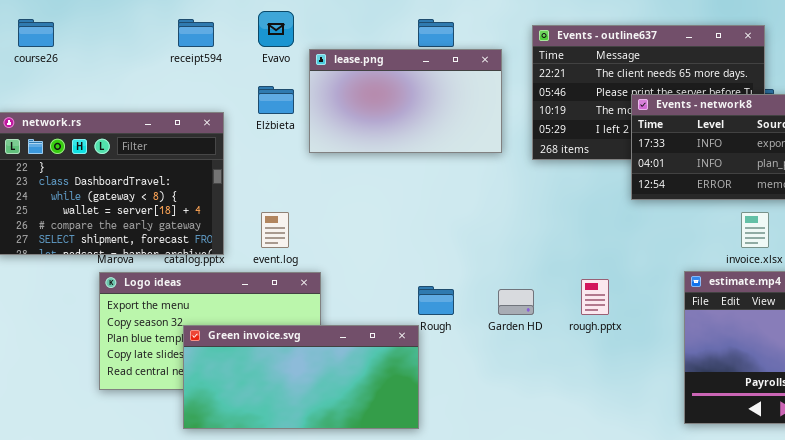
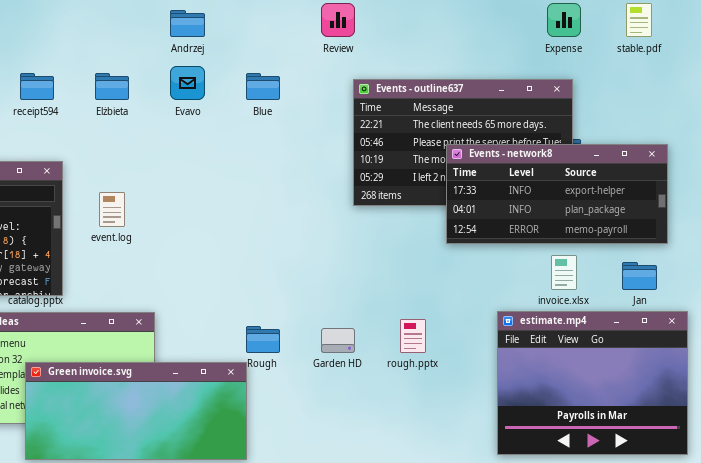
Evavo: [258,11,294,47] -> [170,66,205,100], moved
lease.png: [309,49,502,153] -> none, closed
Elżbieta: [258,86,294,114] -> [95,73,129,100], moved
event.log: [261,212,289,248] -> [99,192,125,227], moved

